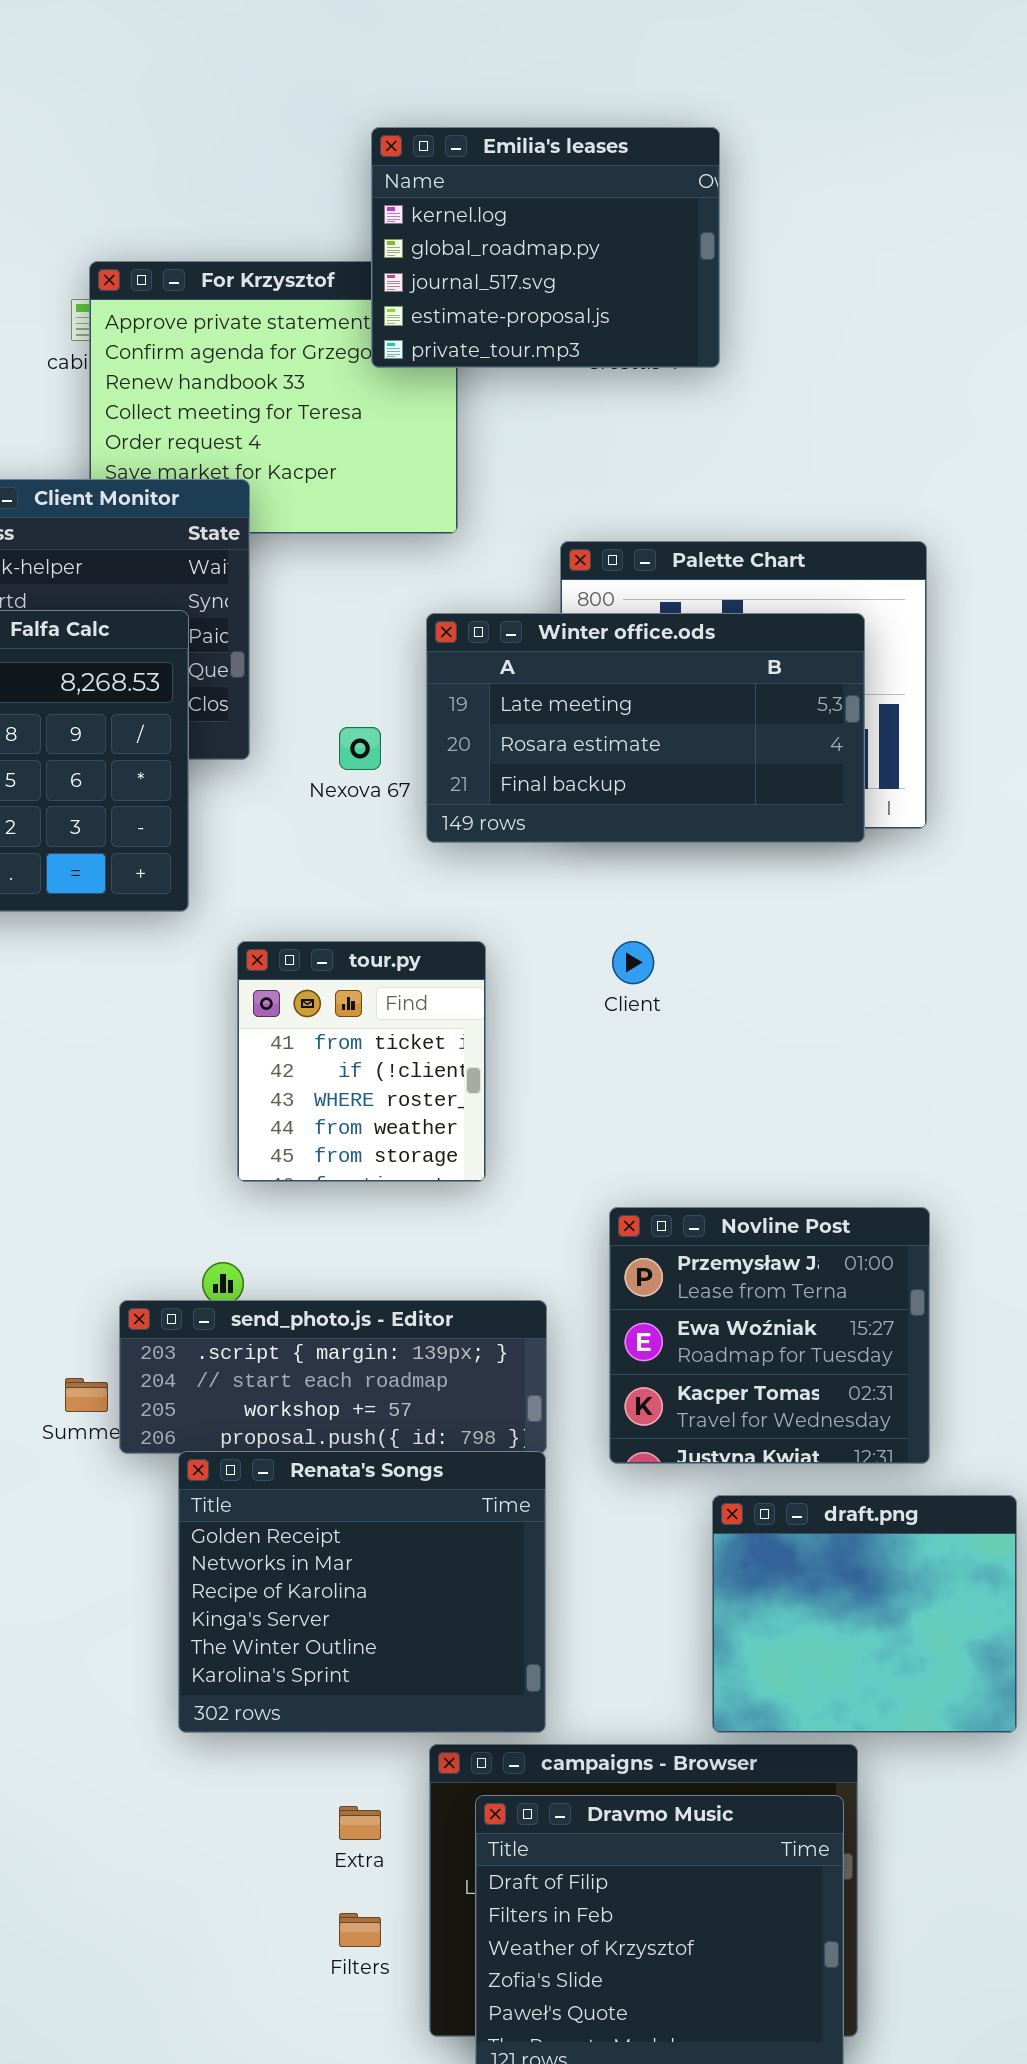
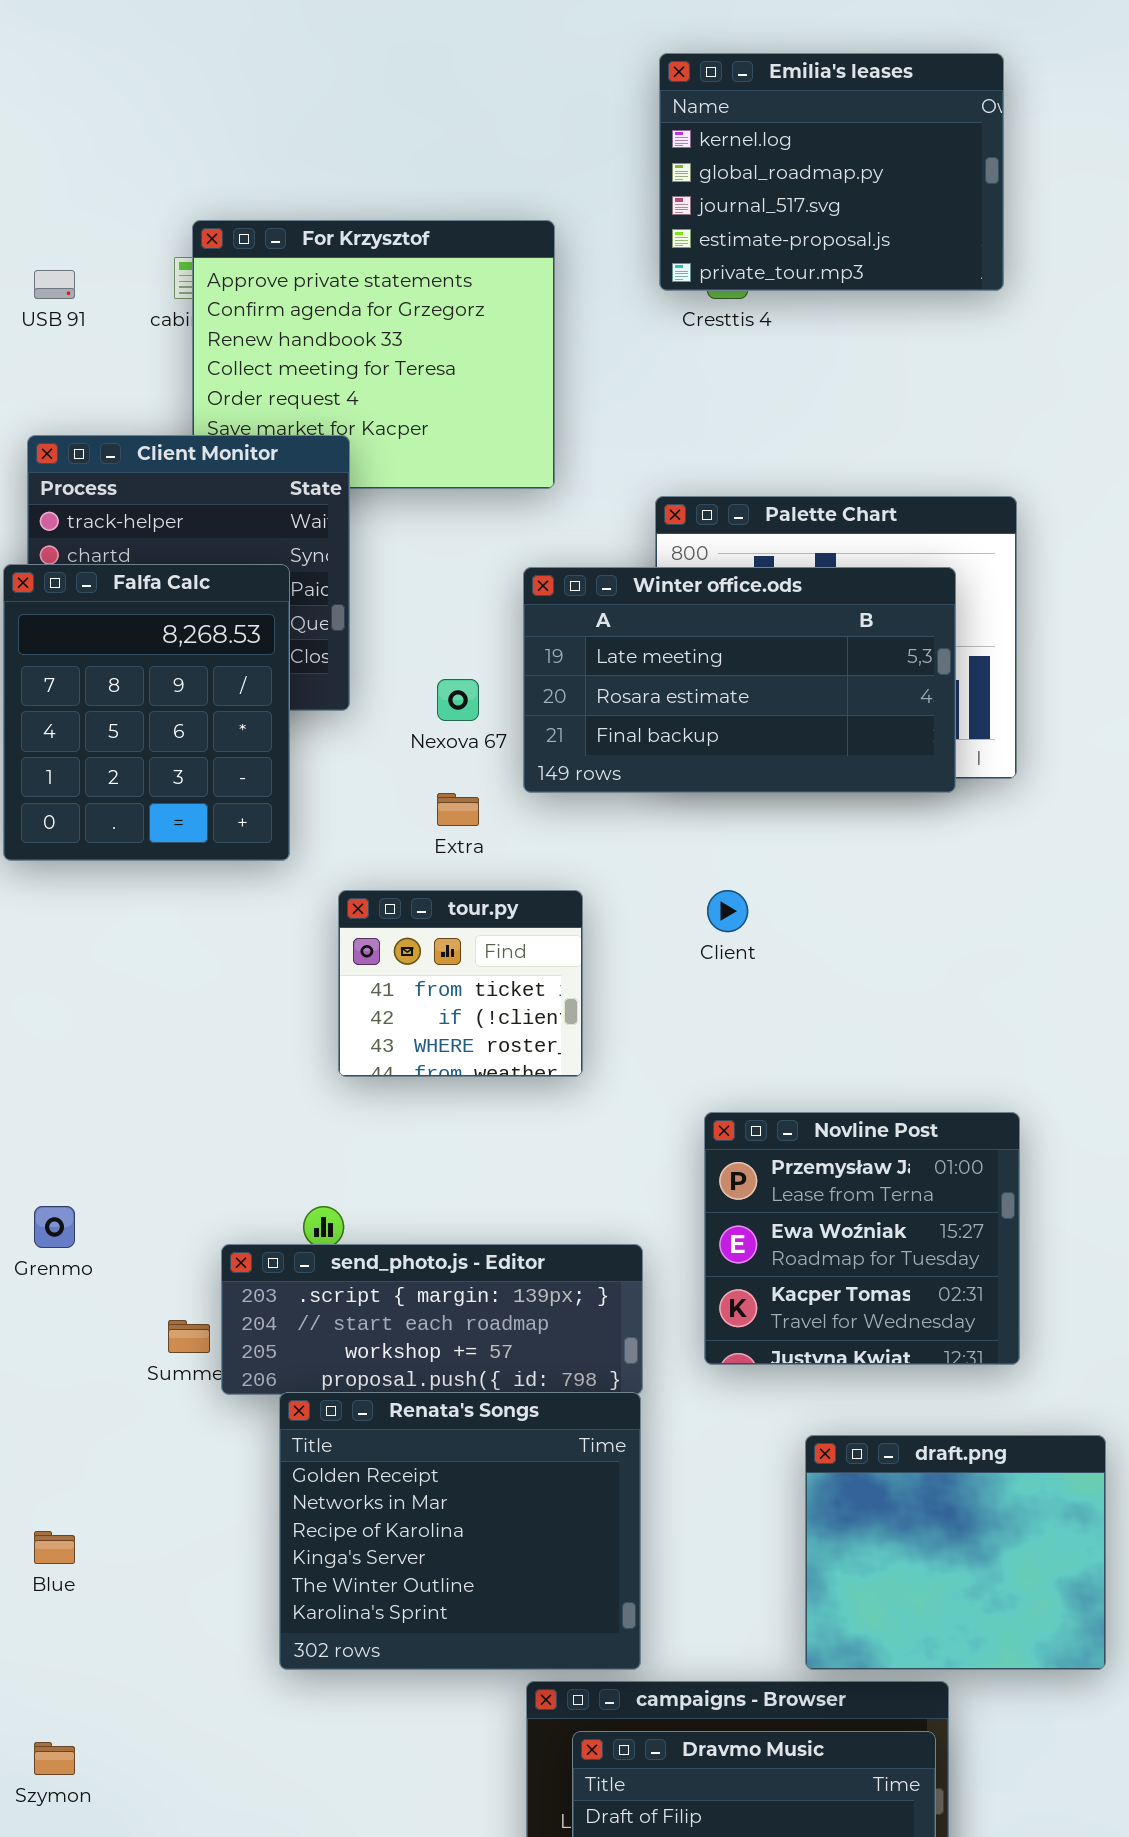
Emilia's leases: [371,127,720,368] -> [659,53,1004,291], moved
tour.py: [237,941,486,1182] -> [338,890,583,1077], resized
Novline Post: [609,1207,930,1464] -> [704,1112,1020,1365], moved
Extra: [339,1806,381,1840] -> [437,793,479,826], moved

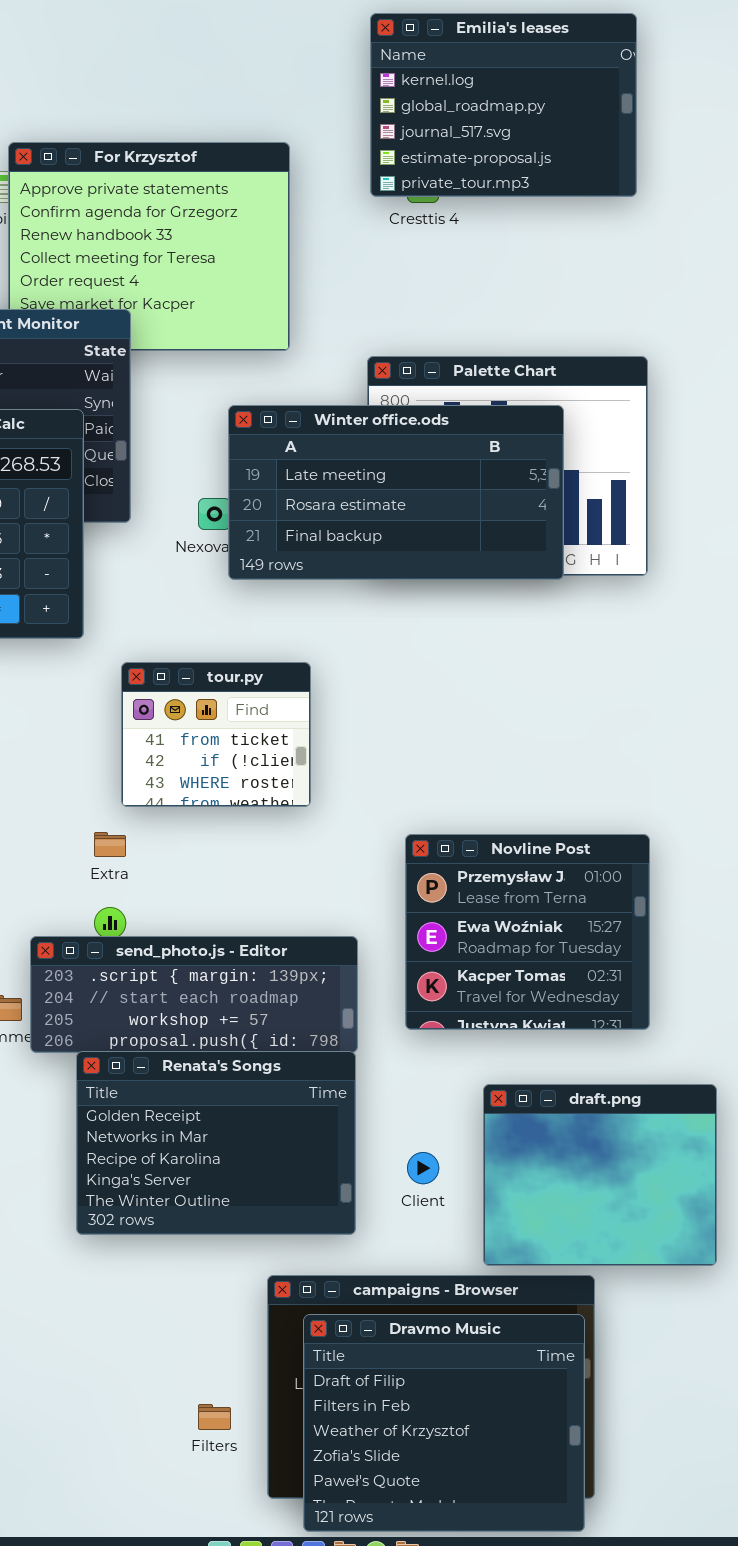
Winter office.ods: [523,567,956,793] -> [228,405,564,580], moved
Extra: [437,793,479,826] -> [94,832,126,857], moved
Client: [707,890,748,932] -> [407,1152,439,1184], moved
Renata's Songs: [279,1392,641,1670] -> [76,1051,356,1235], resized

